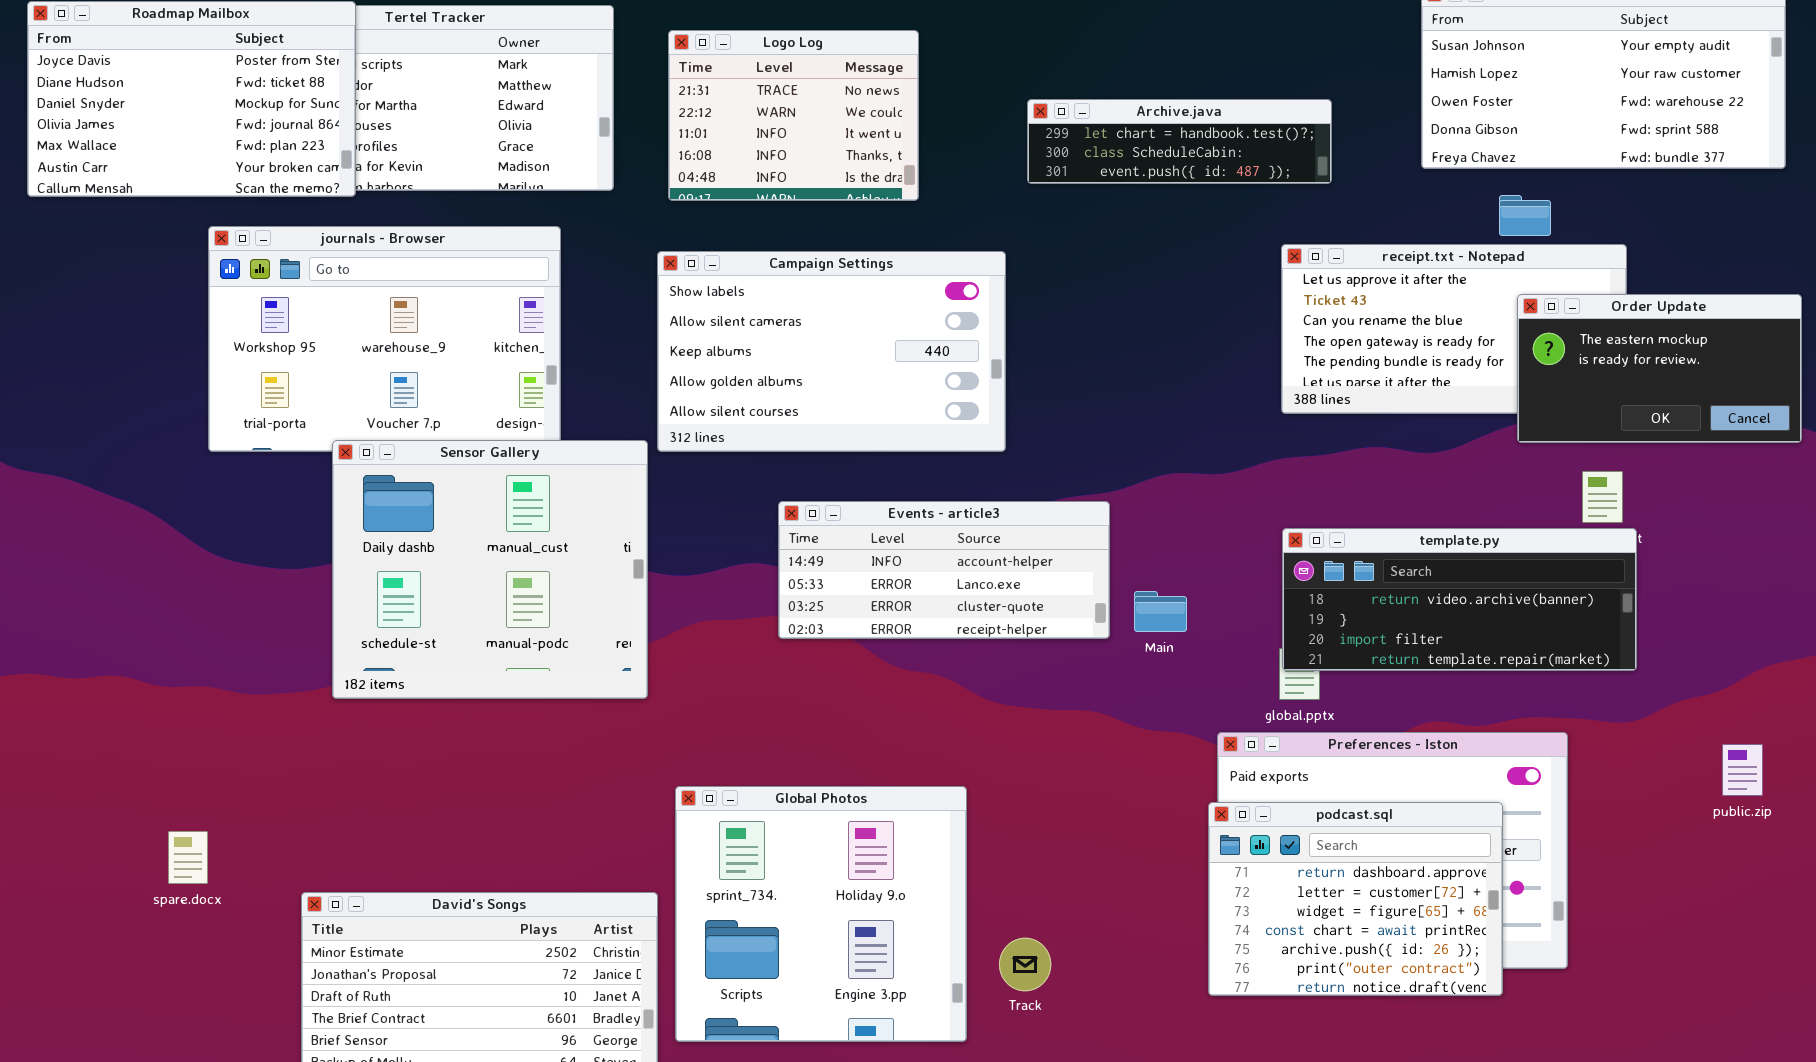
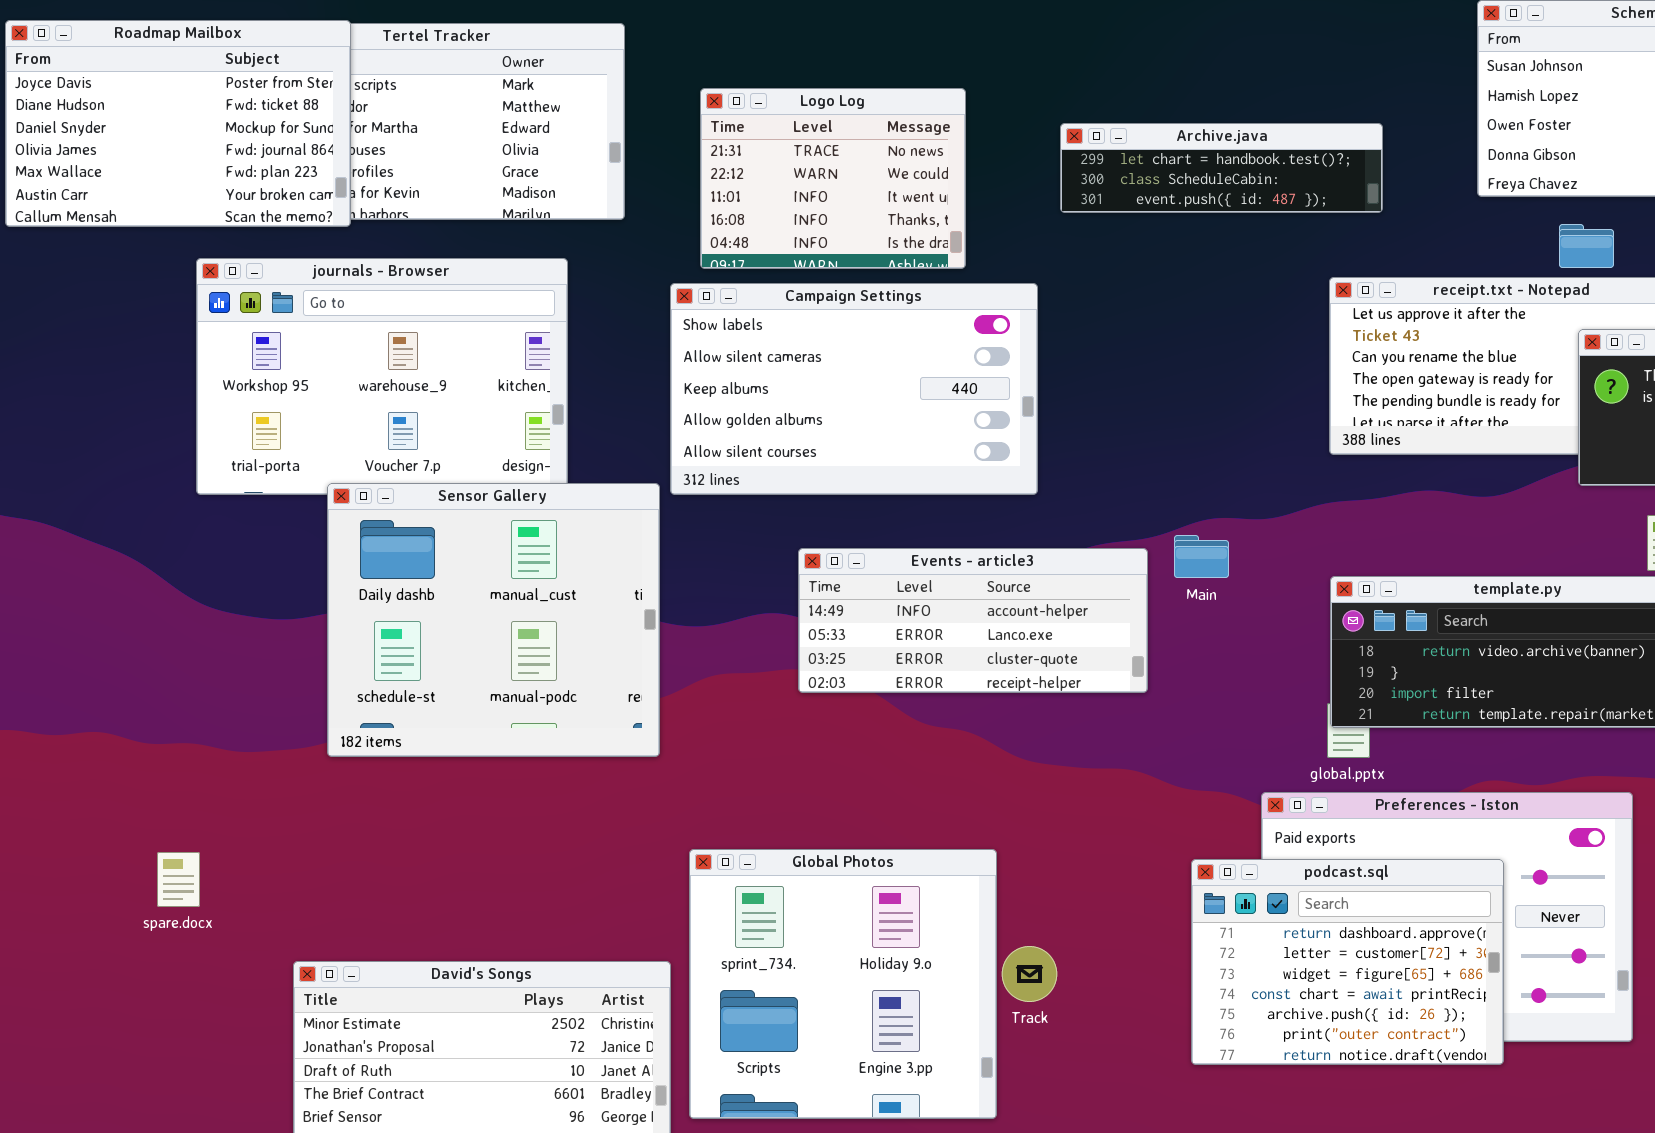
Logo Log: [668,30,919,201] -> [700,88,966,269], moved
Main: [1134,591,1187,632] -> [1174,535,1229,578], moved
podcast.sql: [1208,802,1503,996] -> [1191,859,1504,1065], moved
spare.docx: [168,831,208,884] -> [157,852,200,907], moved
Track: [999,938,1051,991] -> [1002,946,1057,1002], moved

